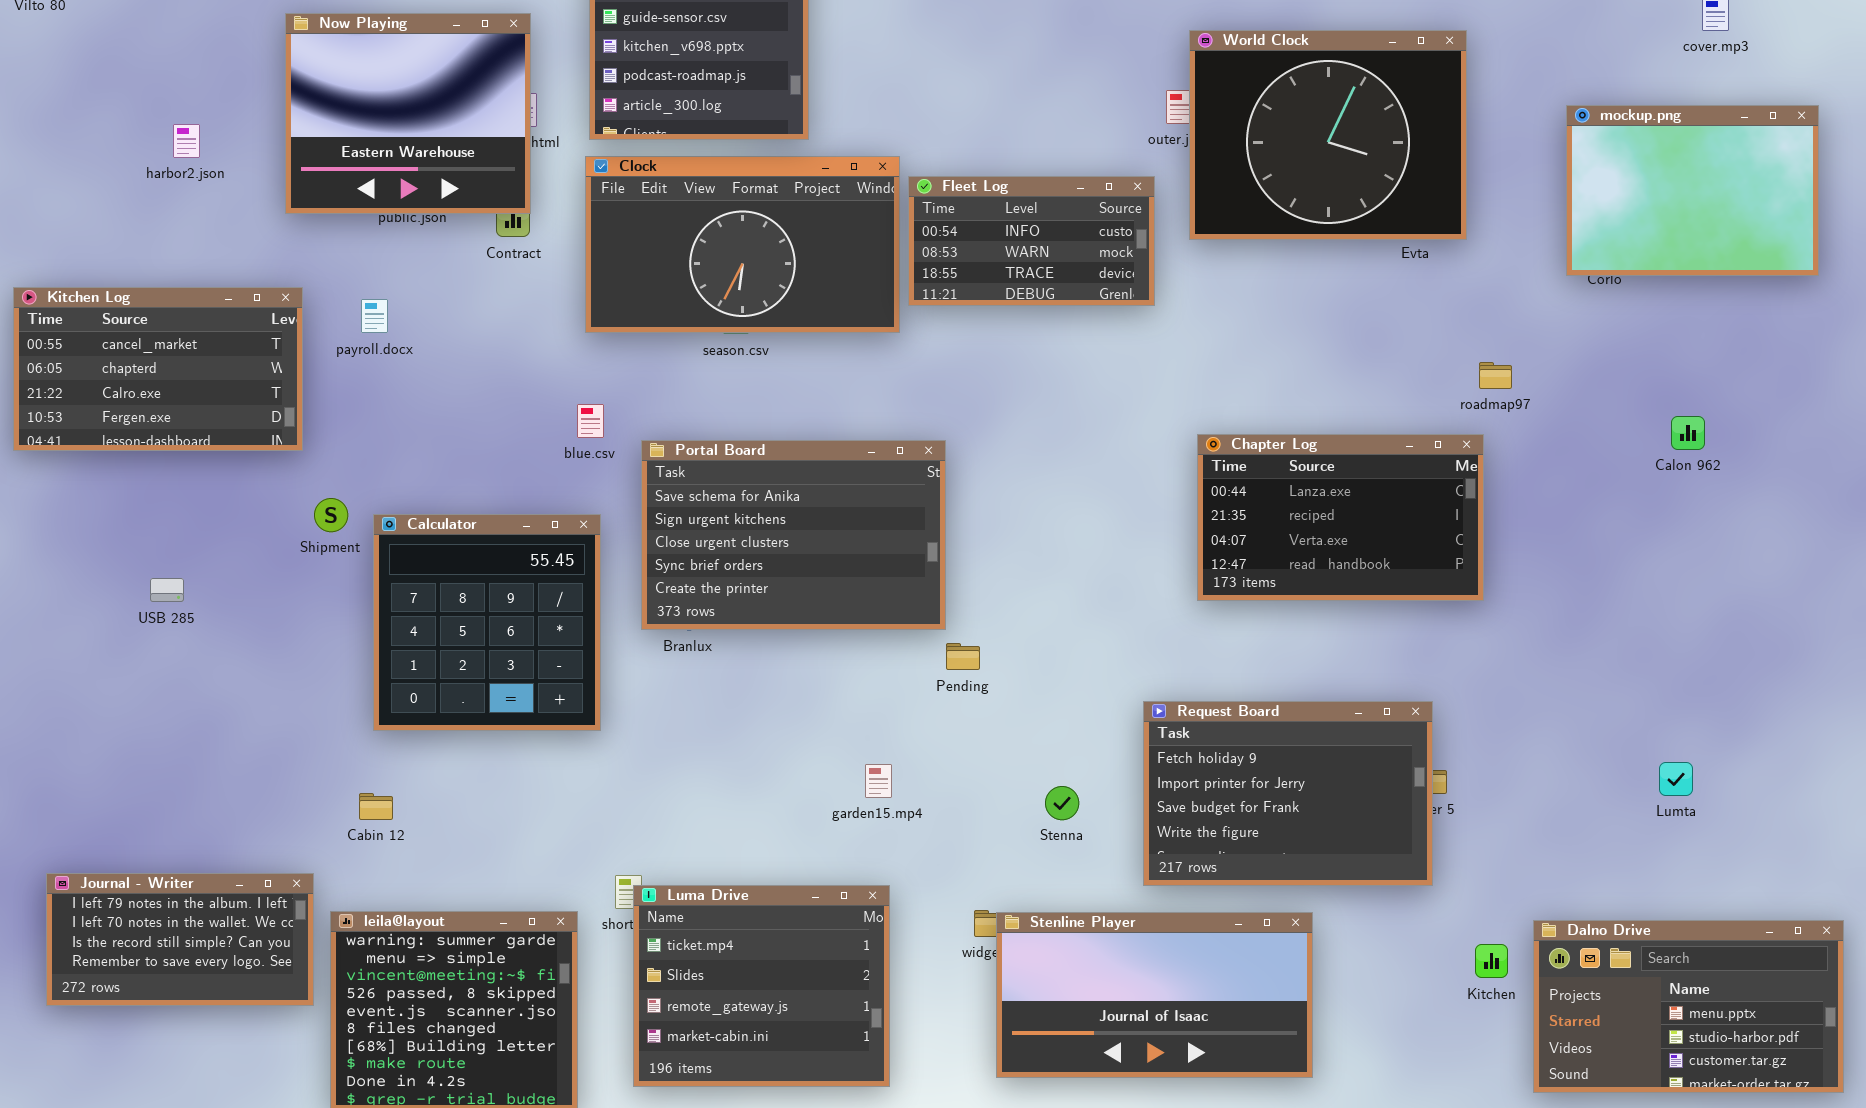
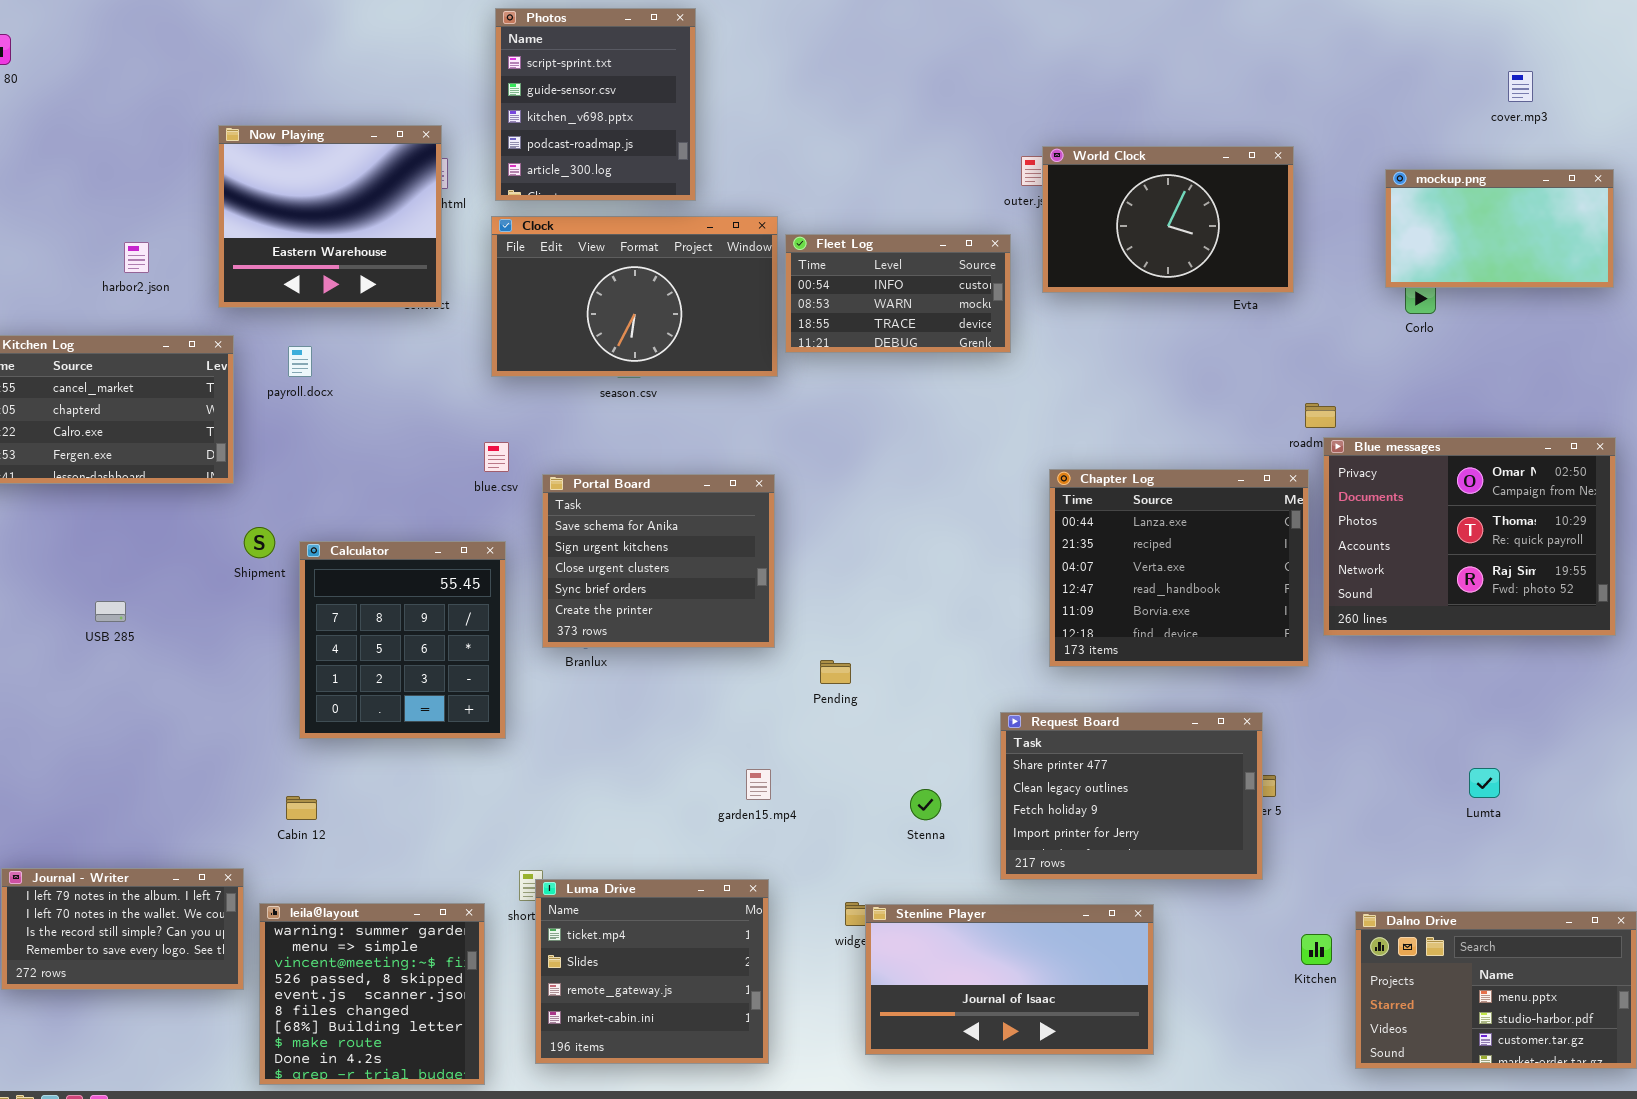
Now Playing: [285,13,531,214] -> [218,125,442,308], moved
World Clock: [1189,30,1467,240] -> [1042,146,1294,293], resized
mockup.png: [1566,105,1819,276] -> [1385,169,1614,288], resized
harbor2.json: [173,124,200,158] -> [124,242,149,273], moved
Blue messages: none -> [1323,437,1616,636], opened
Chapter Log: [1197,434,1484,601] -> [1049,469,1309,667], resized
Portal Board: [641,440,946,630] -> [542,474,775,648], resized
Request Board: [1143,701,1433,886] -> [1000,712,1263,880], scrolled up 2 rows

